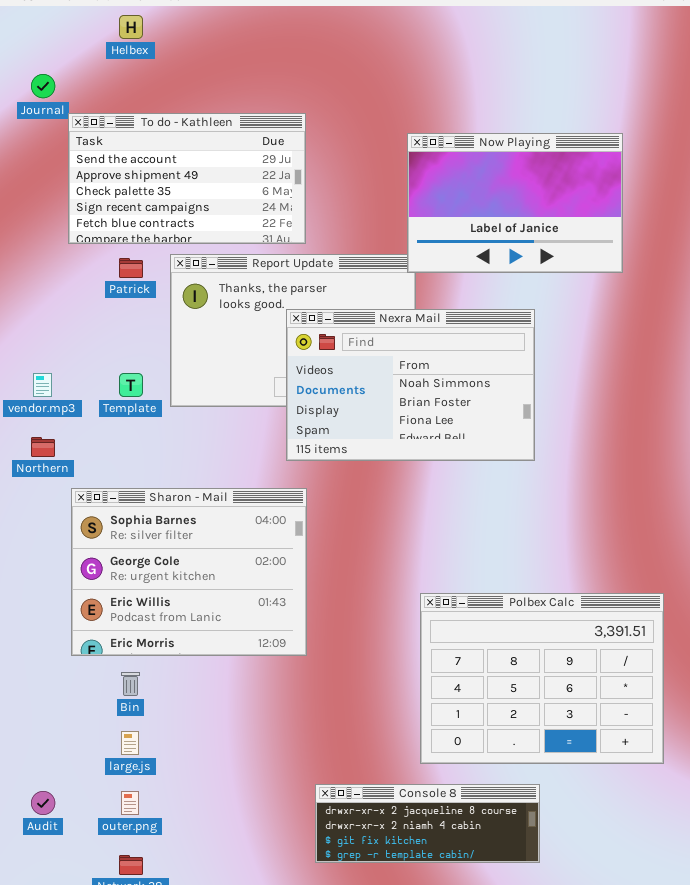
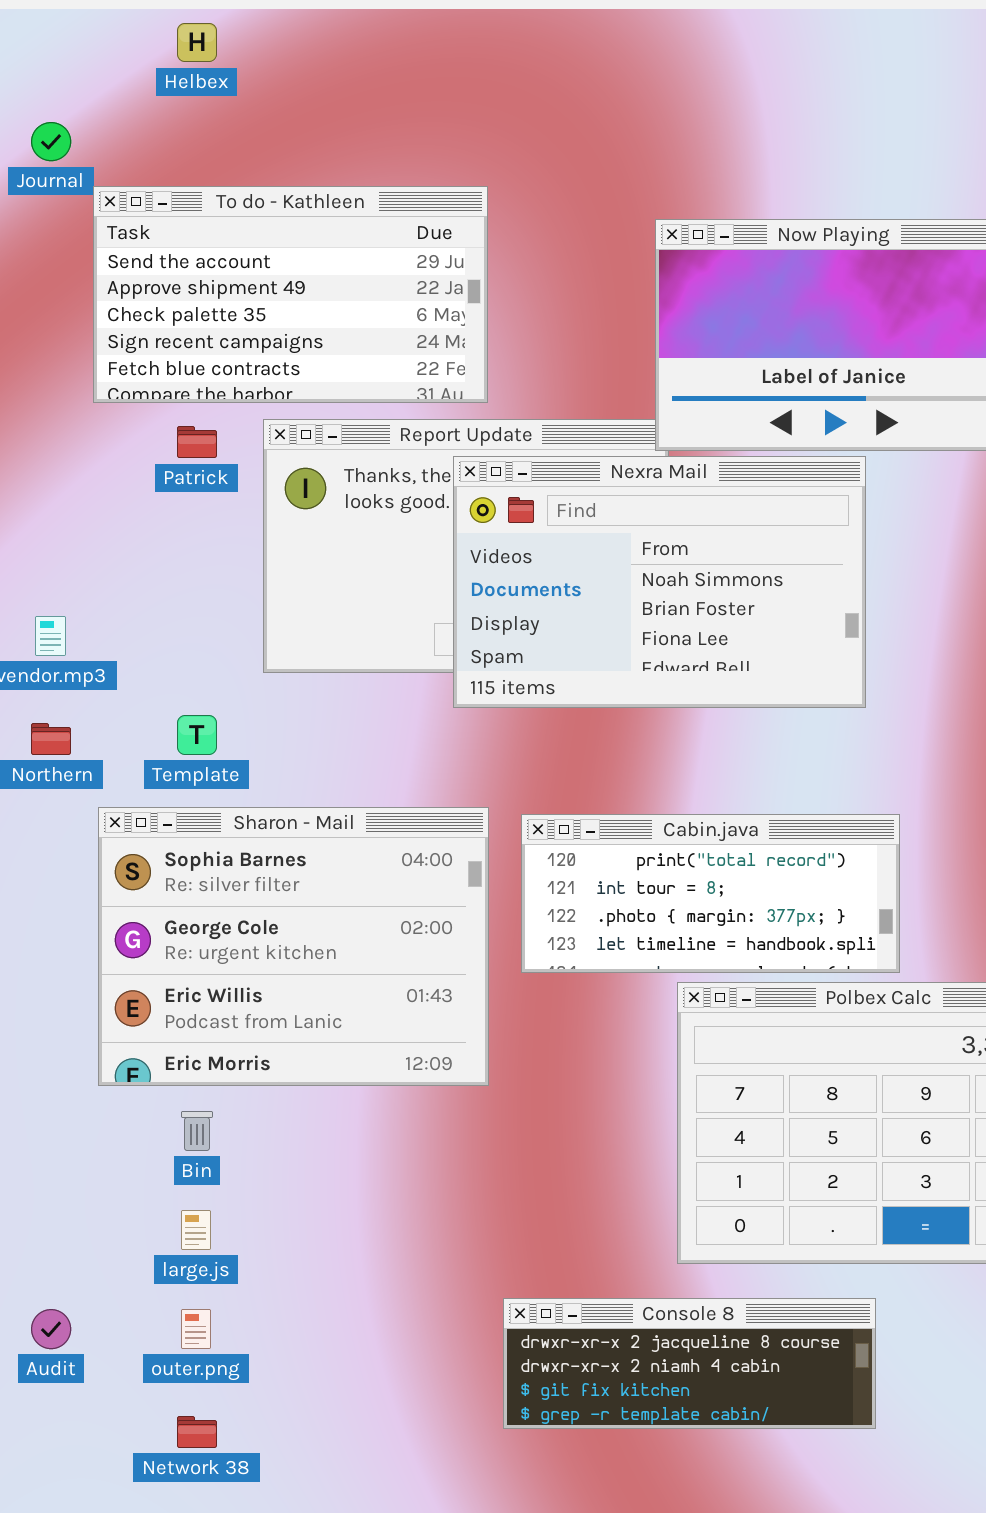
Nexra Mail: [286,309,535,461] -> [453,456,866,708], moved
Template: [119,373,143,397] -> [177,715,217,755], moved
Cabin.java: none -> [521,814,900,973], opened

